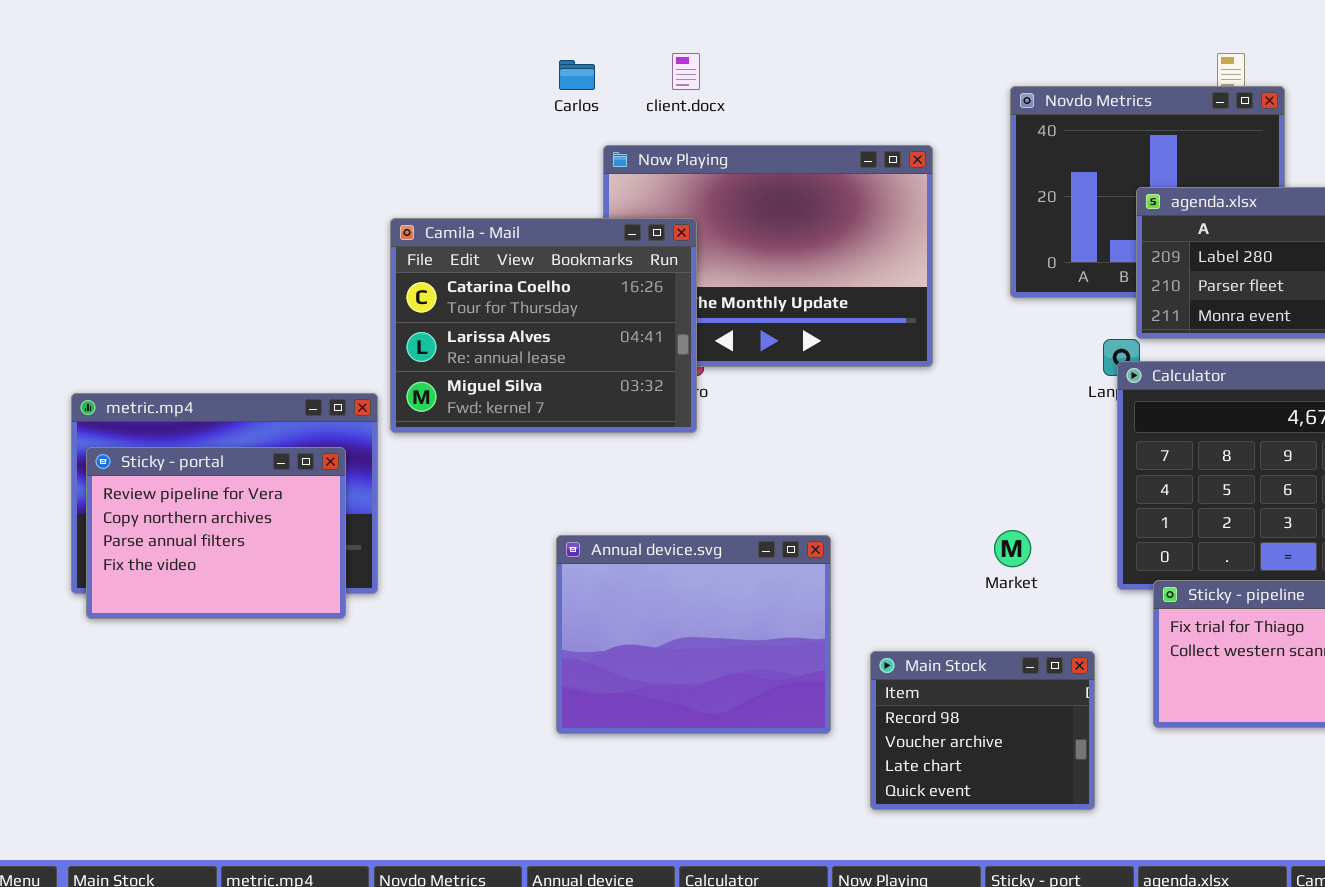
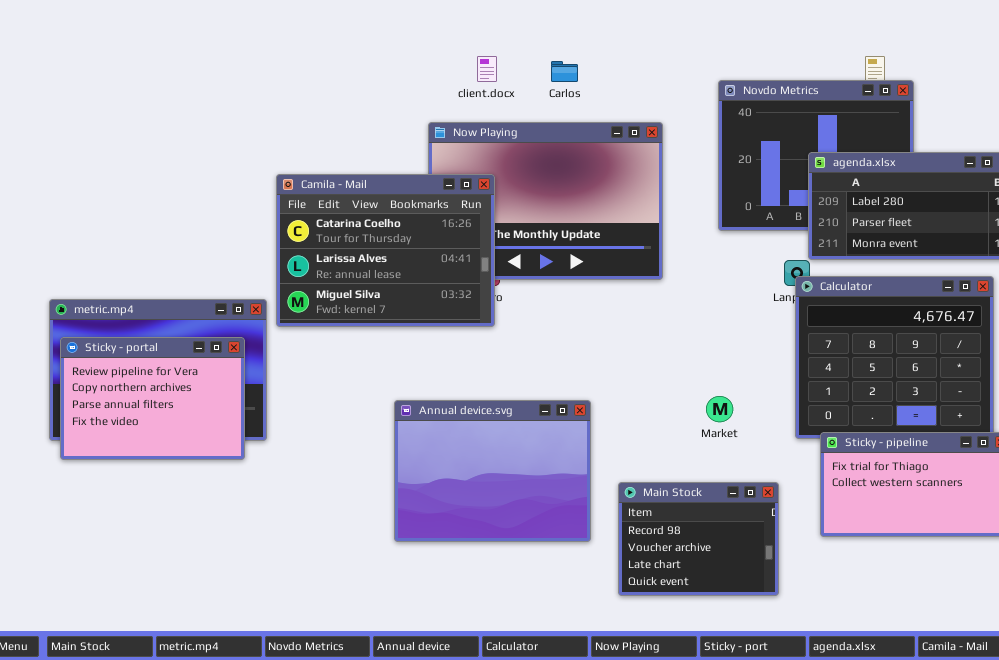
Carlos: [559,60,595,90] -> [551,61,578,82], moved

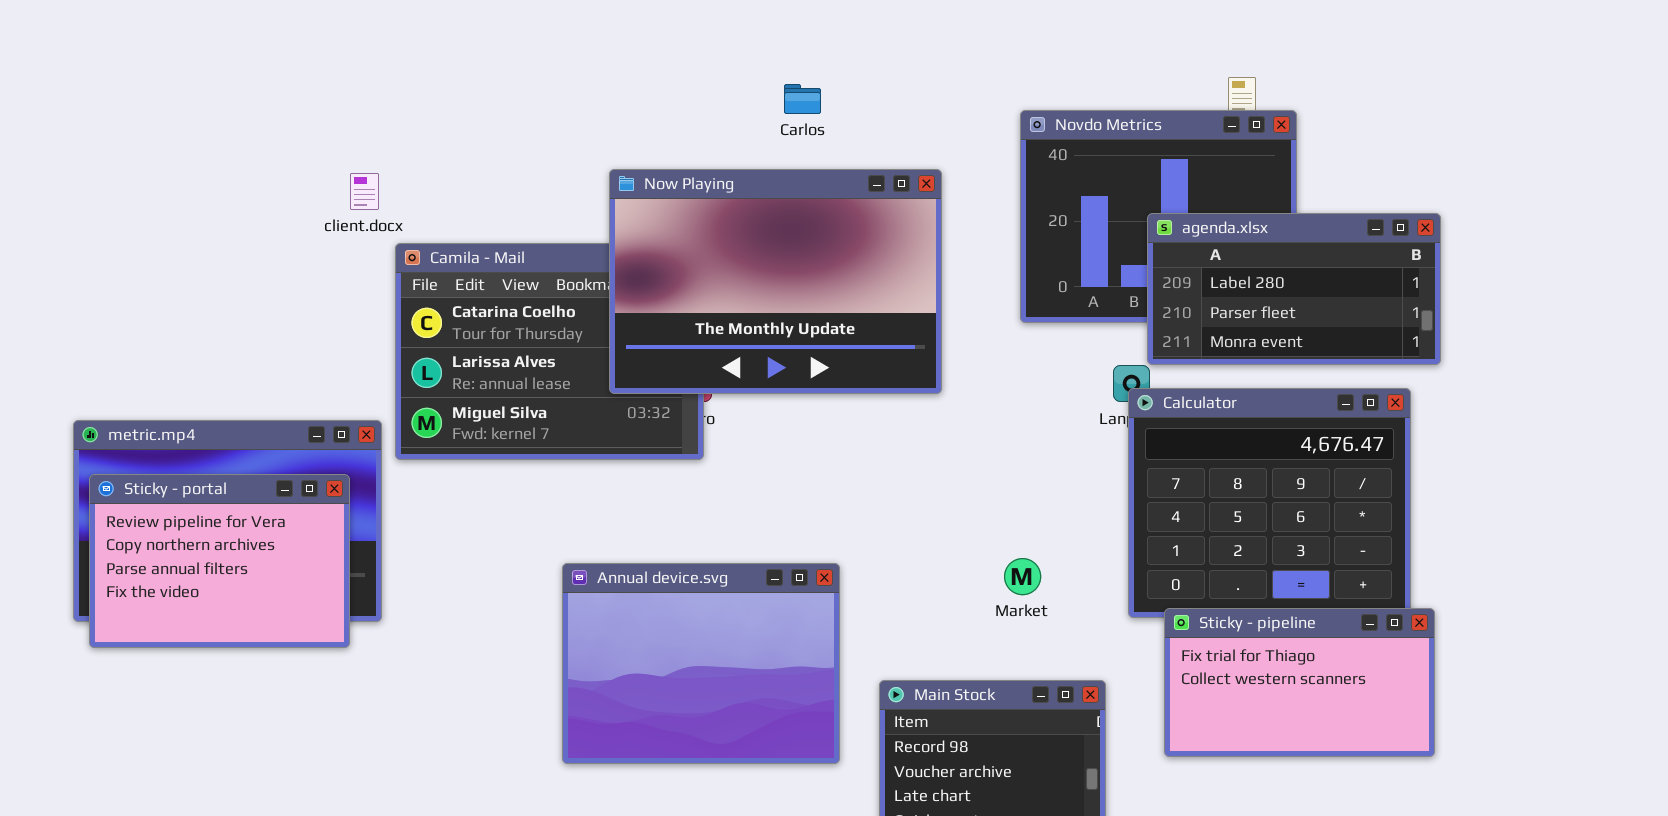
client.docx: [477,56,497,82] -> [350,173,379,210], moved
Now Playing: [428,122,663,280] -> [609,169,942,394], raised

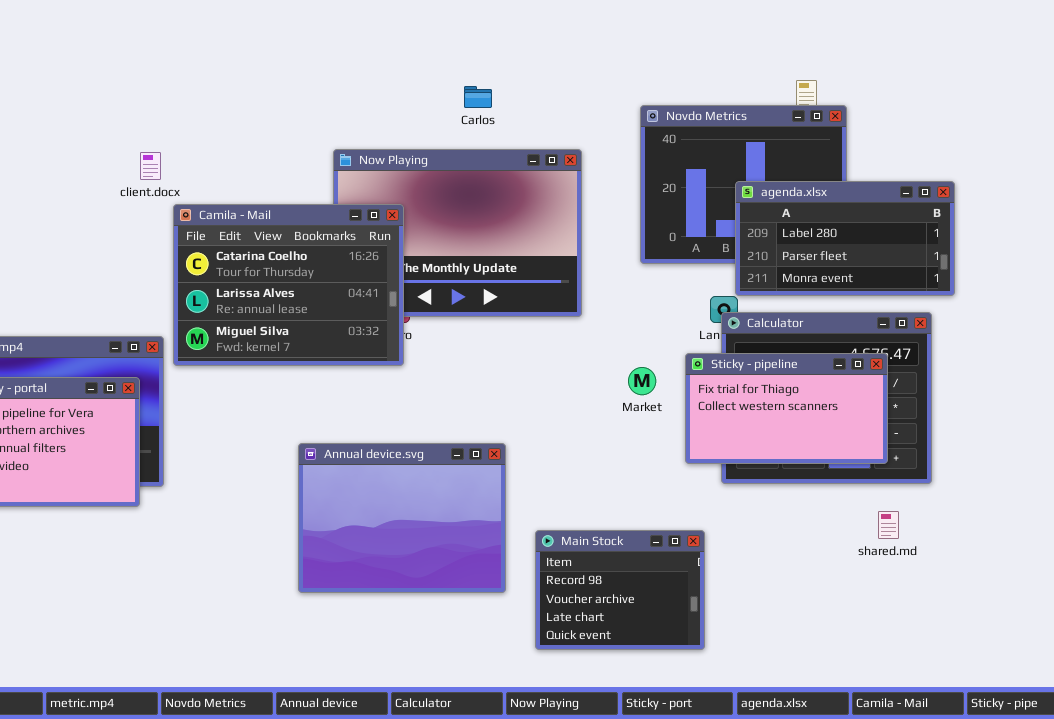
Camila - Mail: [395,243,704,460] -> [173,204,404,366], raised
Market: [1004,558,1041,595] -> [628,367,656,395], moved
Sticky - pipeline: [1164,608,1435,757] -> [685,353,888,464], moved

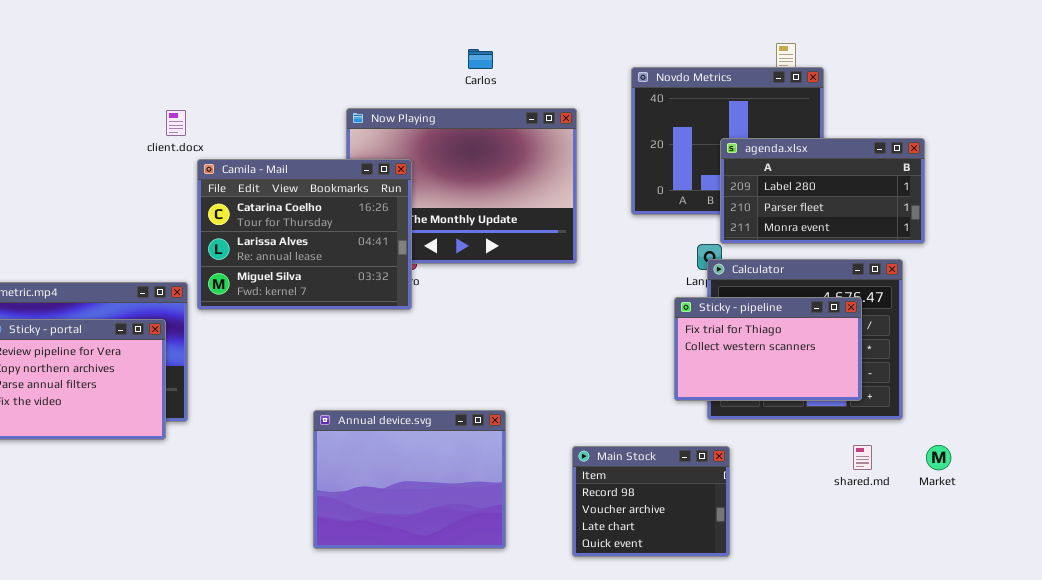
Market: [628,367,656,395] -> [926,445,951,470], moved
Annual device.svg: [298,443,506,593] -> [313,410,506,549], moved
Main Stock: [535,530,705,650] -> [572,446,730,557], moved

